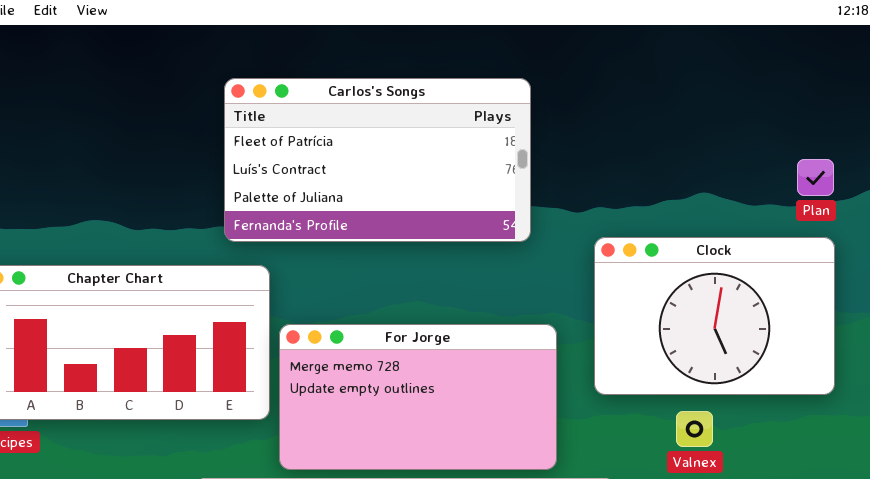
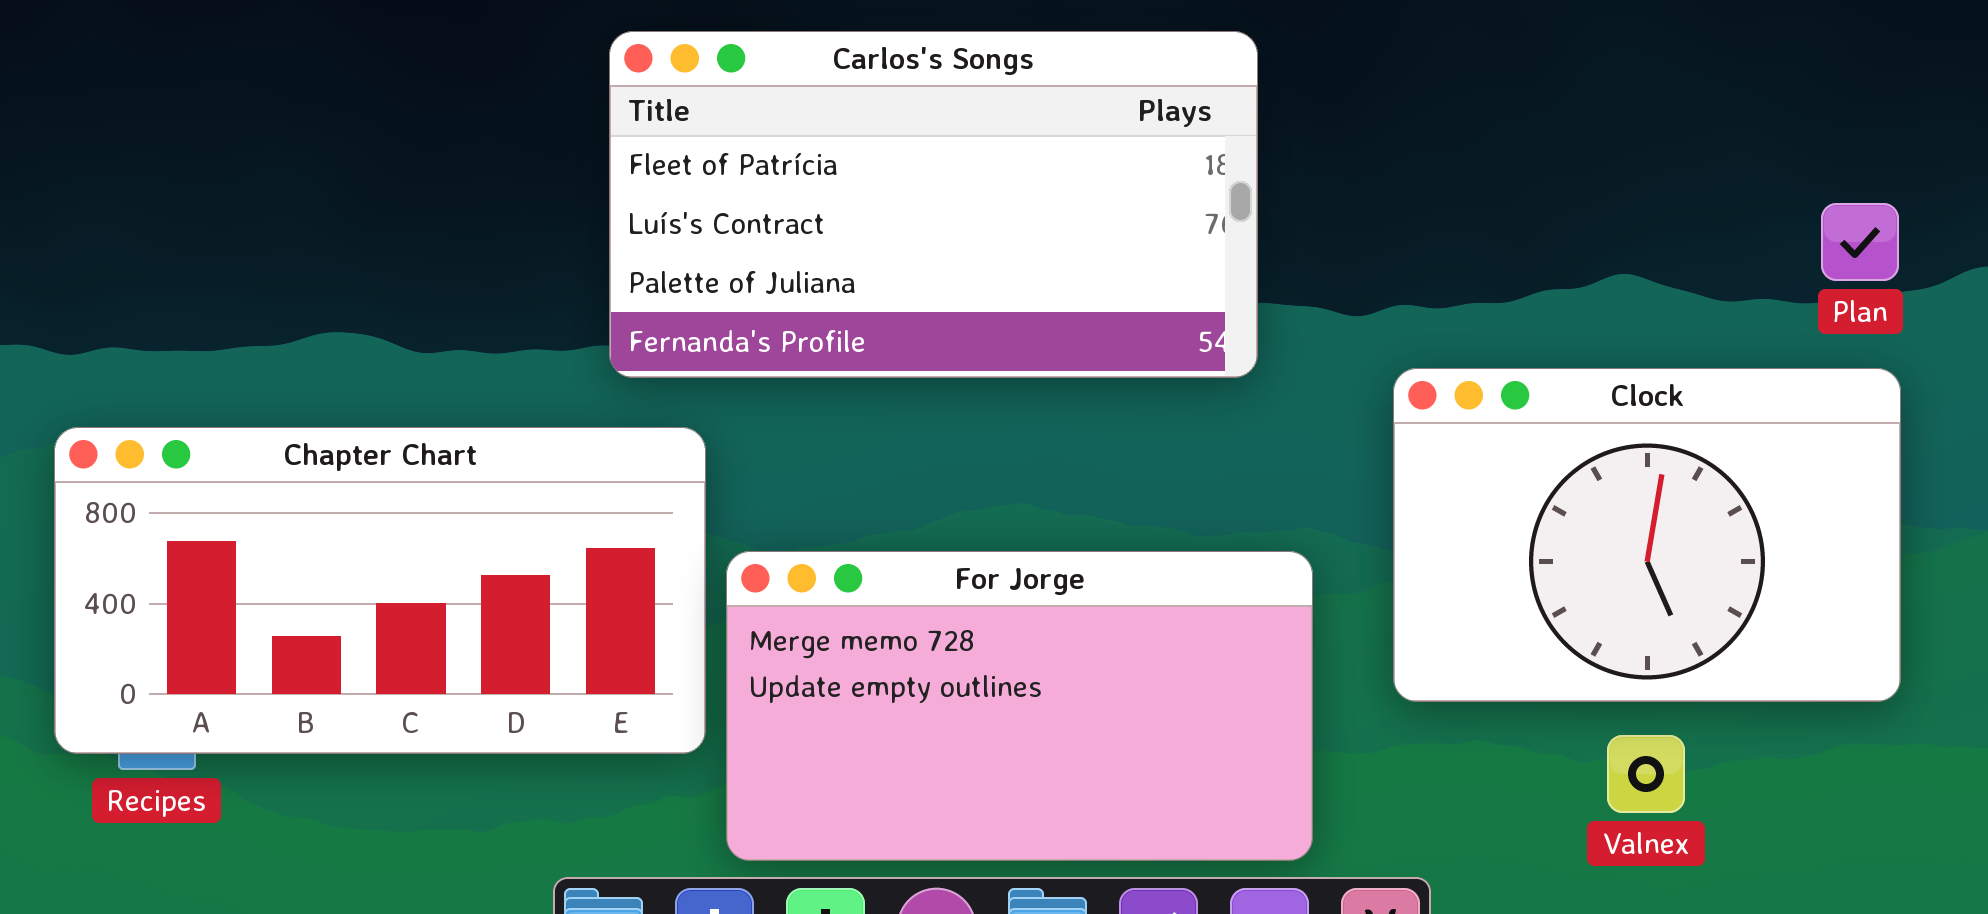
Valnex: [676,411,713,447] -> [1607,735,1685,813], moved

